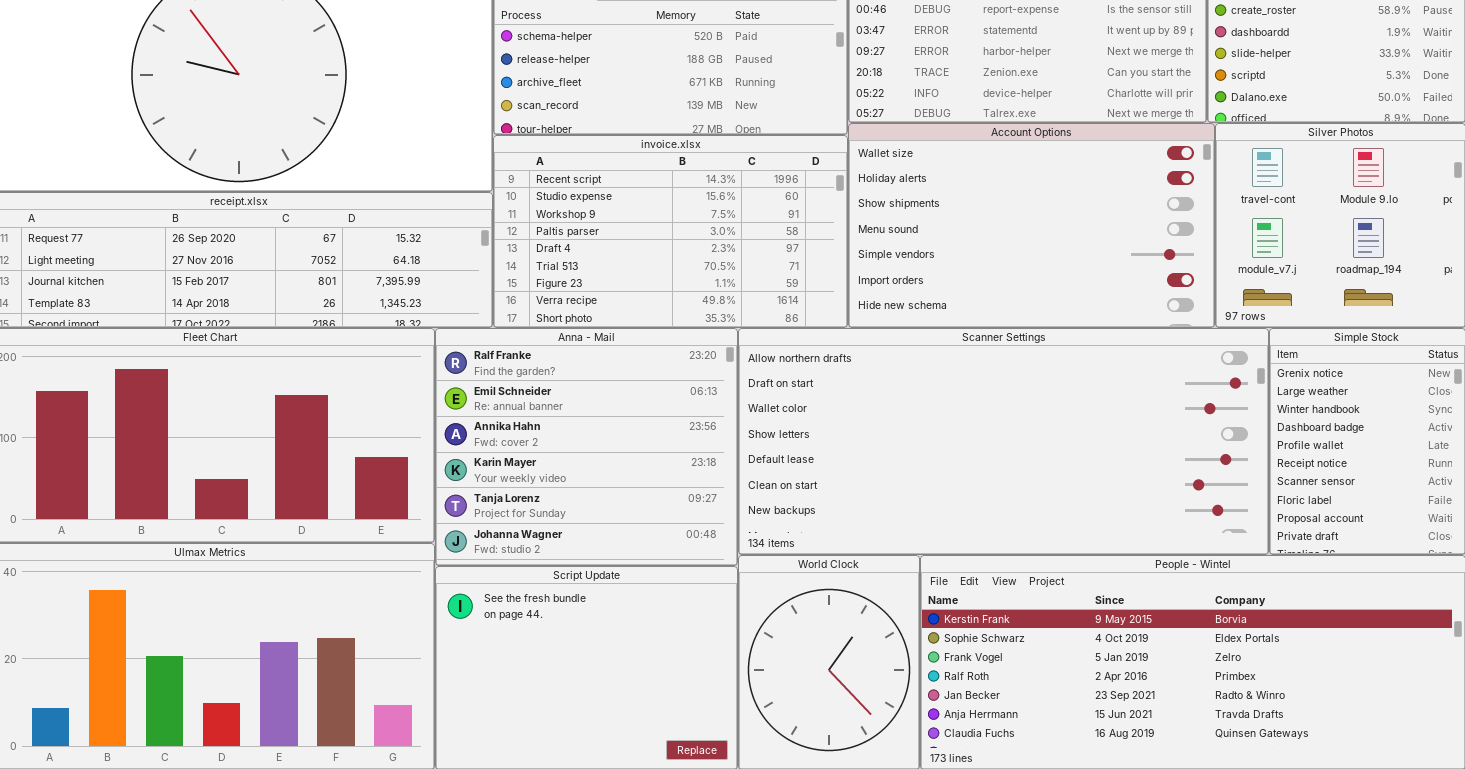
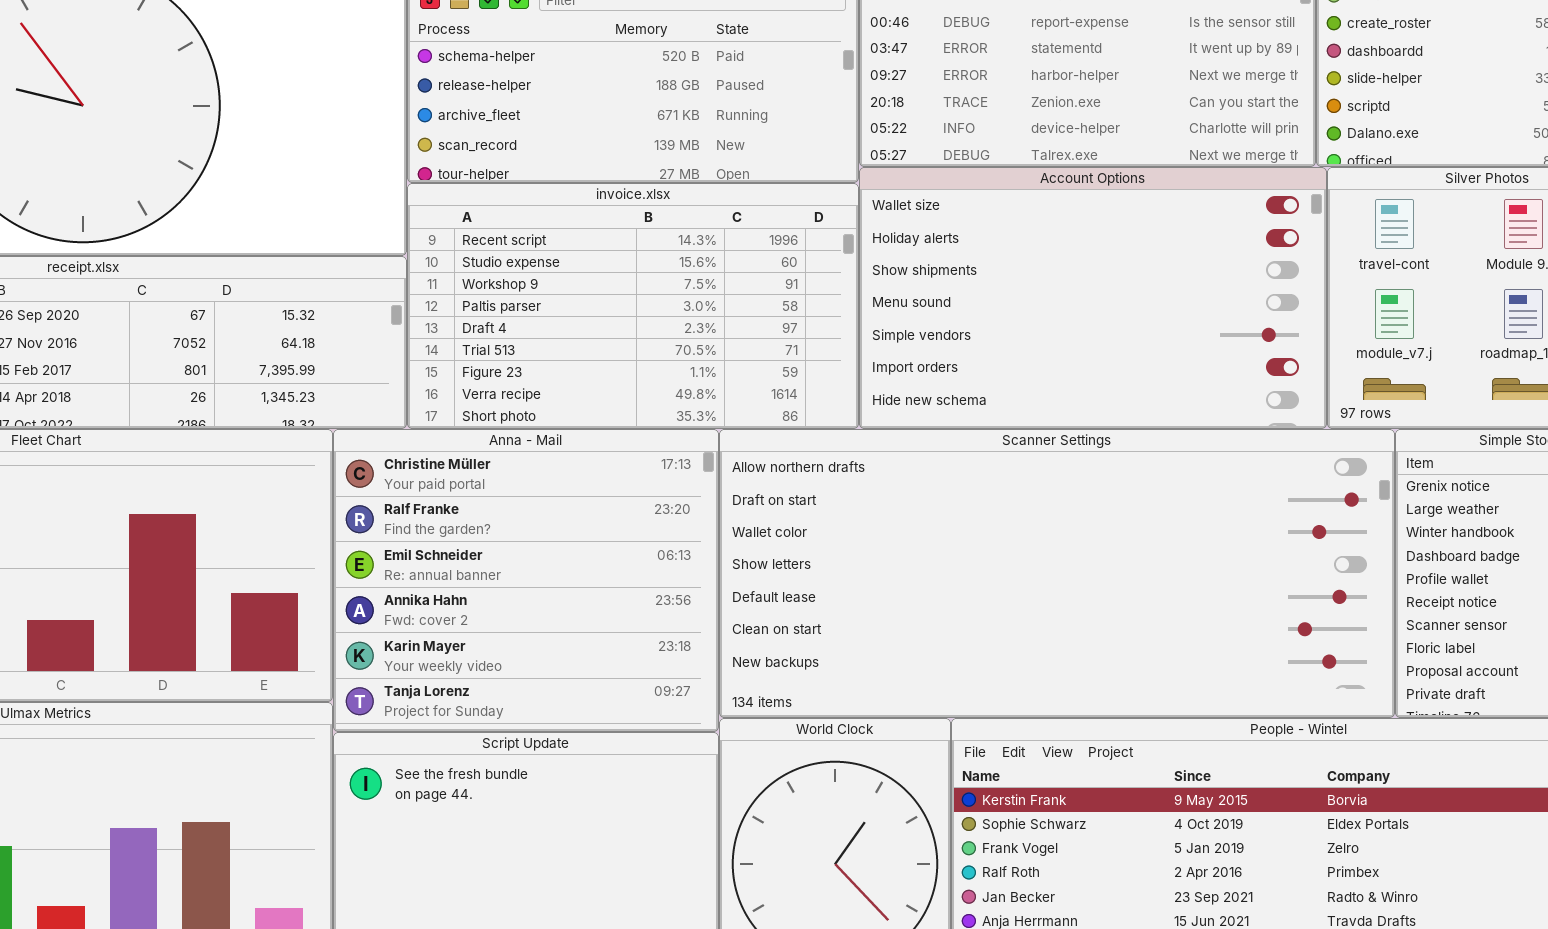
Anna - Mail: [435,328,738,566] -> [333,429,719,732], scrolled up 1 row

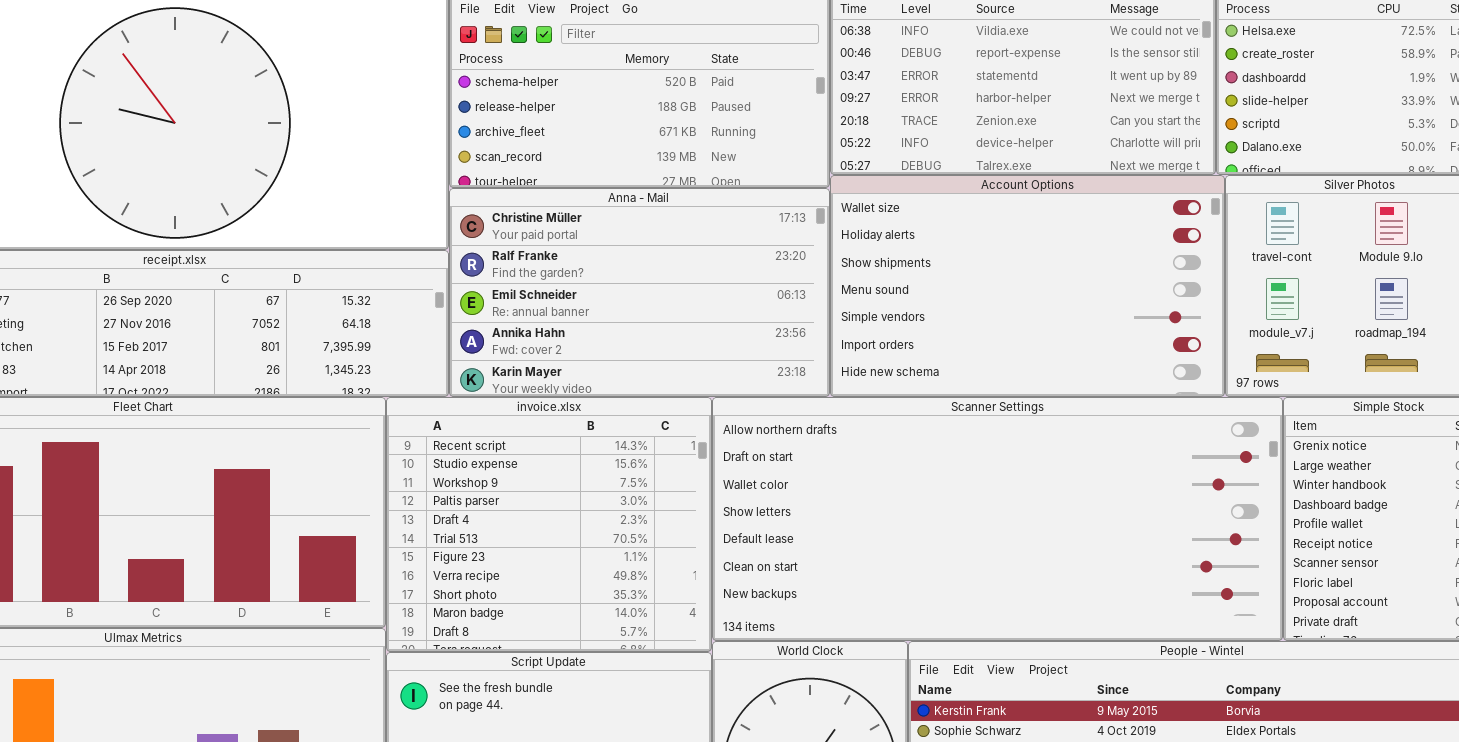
invoice.xlsx: [407,183,859,429] -> [386,397,712,652], moved, resized
Anna - Mail: [333,429,719,732] -> [449,188,830,397], moved, resized

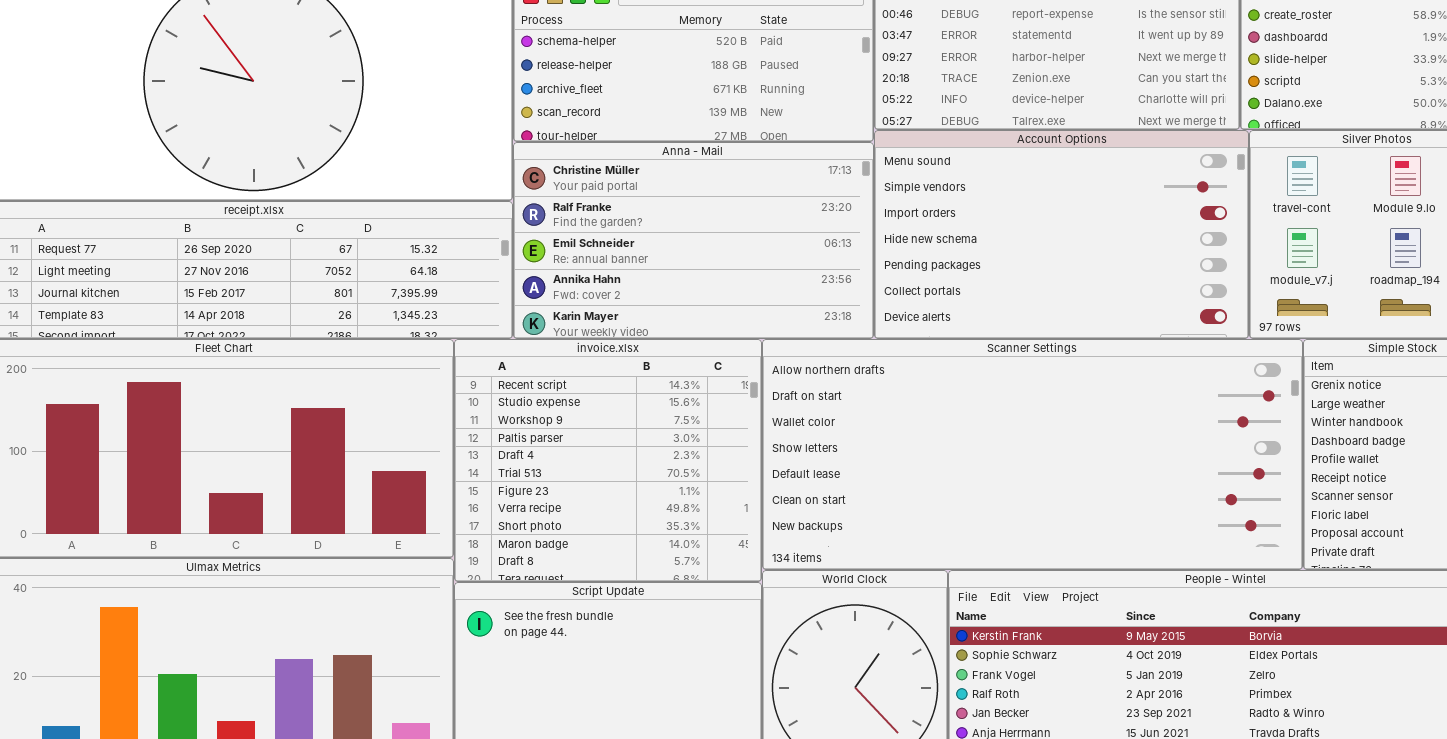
Account Options: [830,175,1225,397] -> [874,130,1249,339], scrolled down 3 rows

